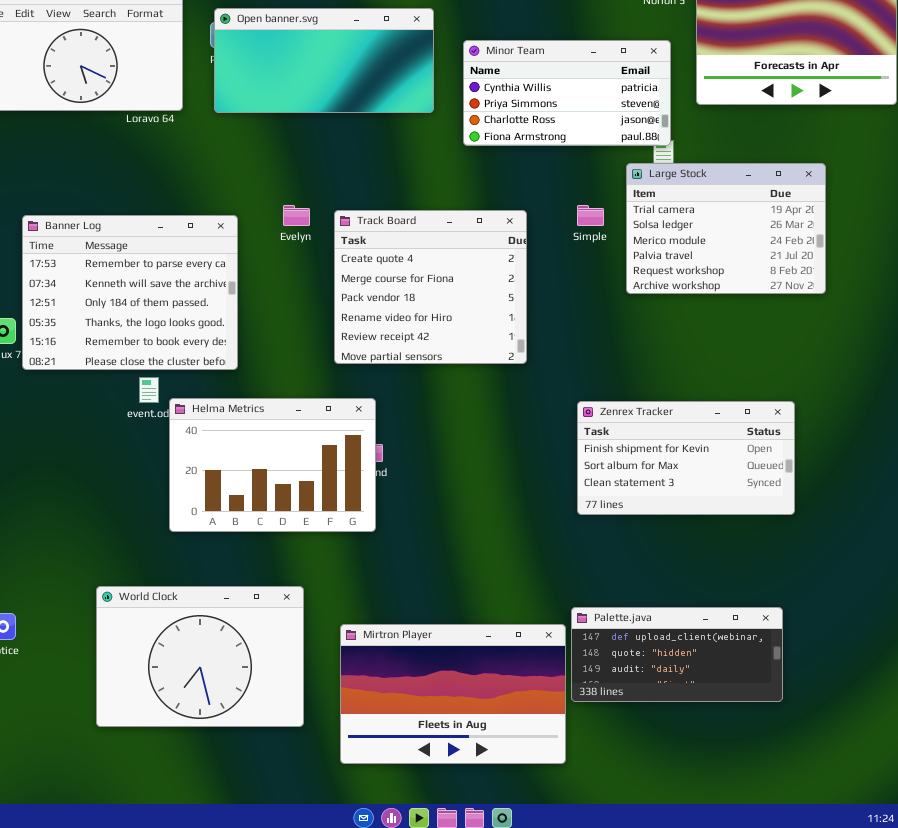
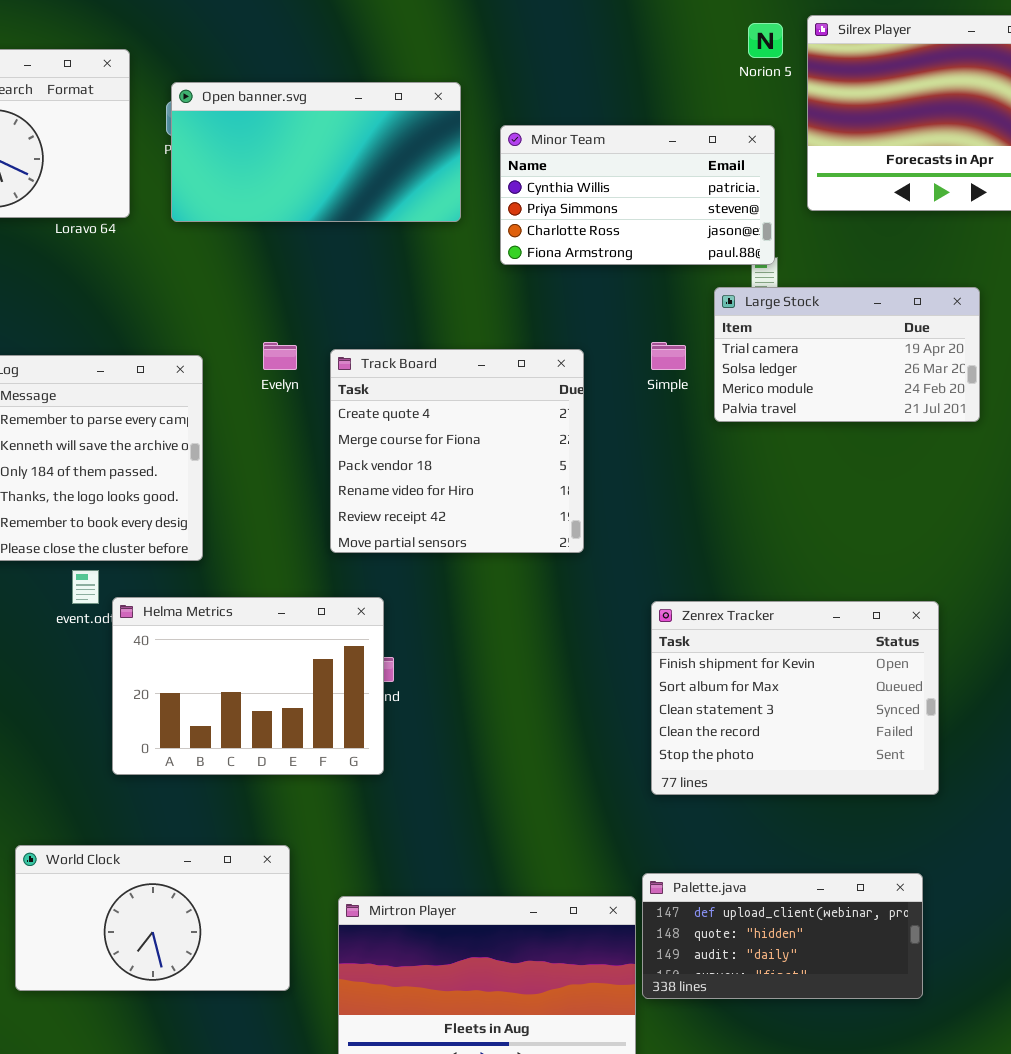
Large Stock: [626,163,826,294] -> [714,287,980,422], resized
Zenrex Tracker: [577,401,795,515] -> [651,601,939,795], resized
World Clock: [96,586,304,727] -> [15,845,290,991], resized

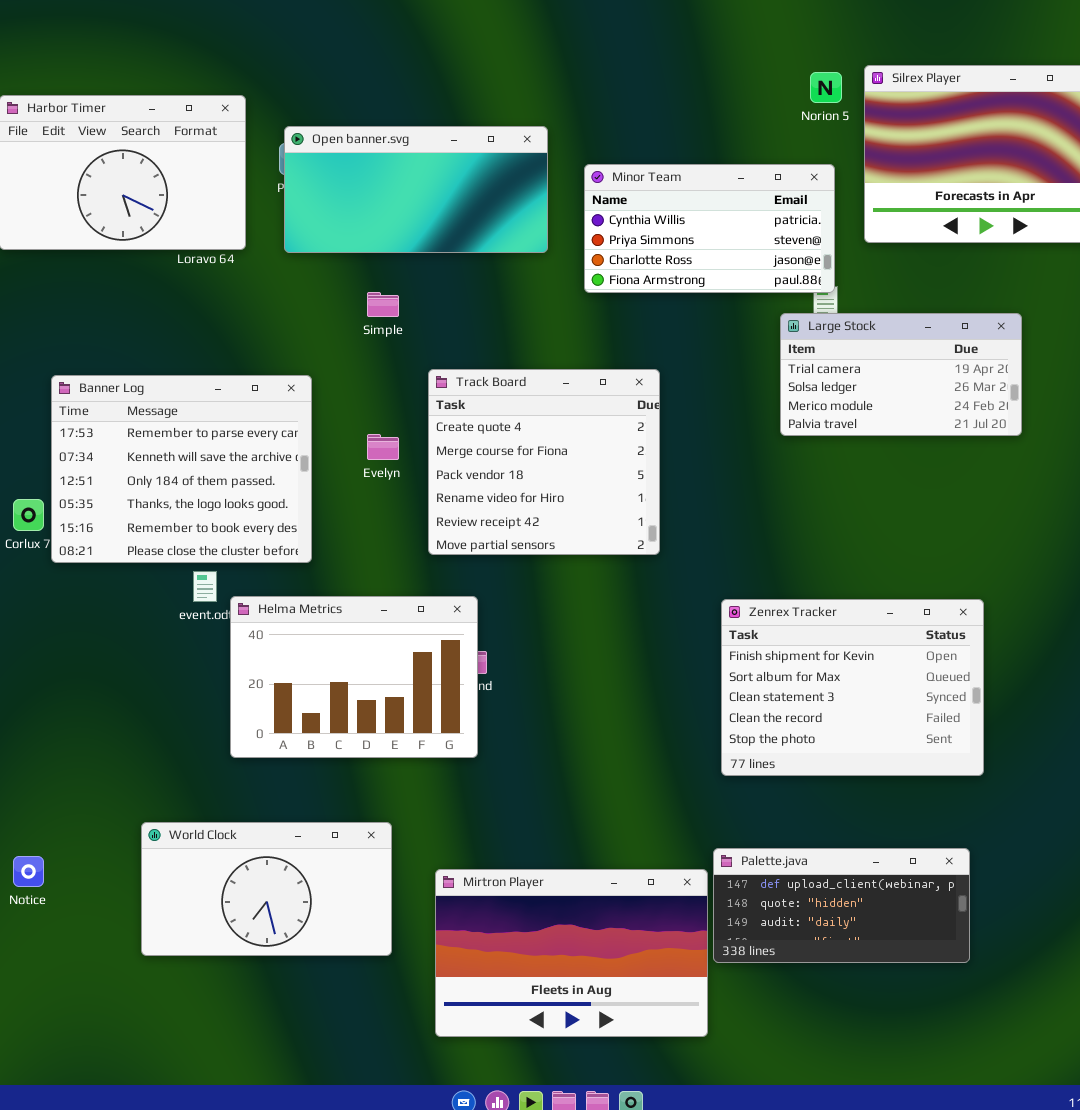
Evelyn: [263,342,297,370] -> [367,434,399,460], moved
Simple: [651,342,686,370] -> [367,292,399,317], moved

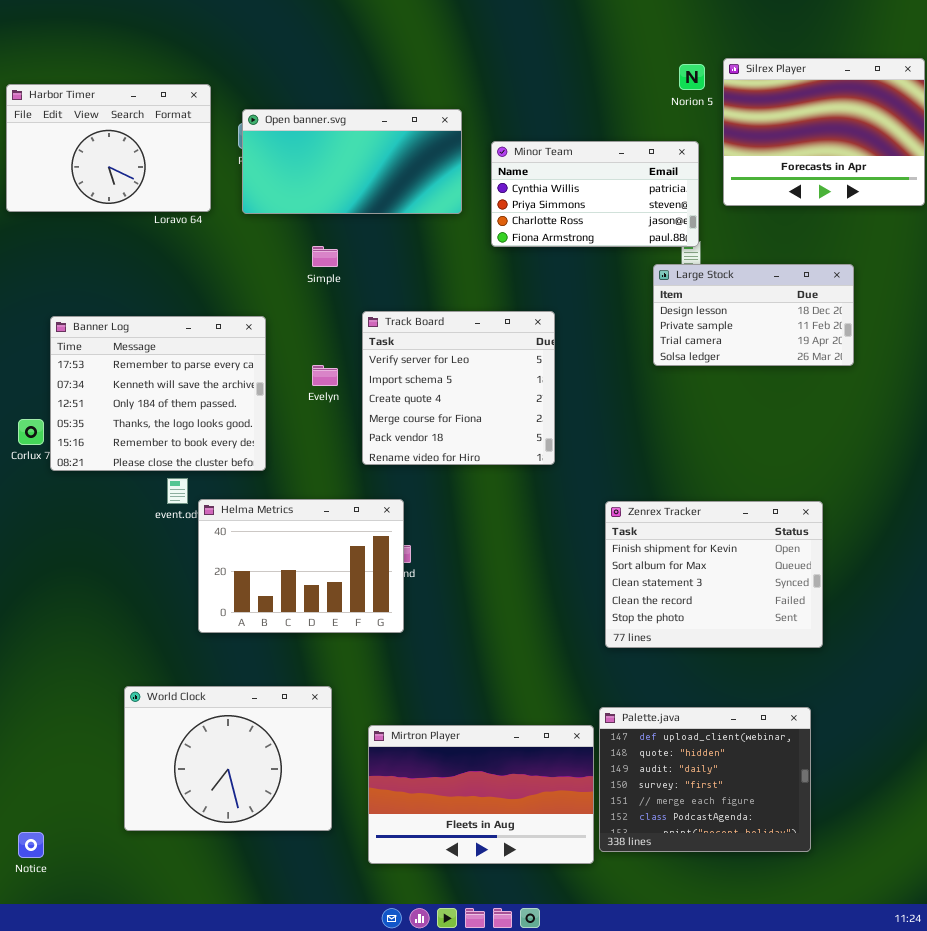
Large Stock: [780,313,1022,436] -> [653,264,854,366], scrolled up 2 rows
Track Board: [428,369,660,555] -> [362,311,555,465], scrolled up 2 rows
World Clock: [141,822,392,956] -> [124,686,332,831], resized
Palette.java: [713,848,970,963] -> [599,707,811,852], resized
Notice: [13,856,44,887] -> [18,832,44,858], moved

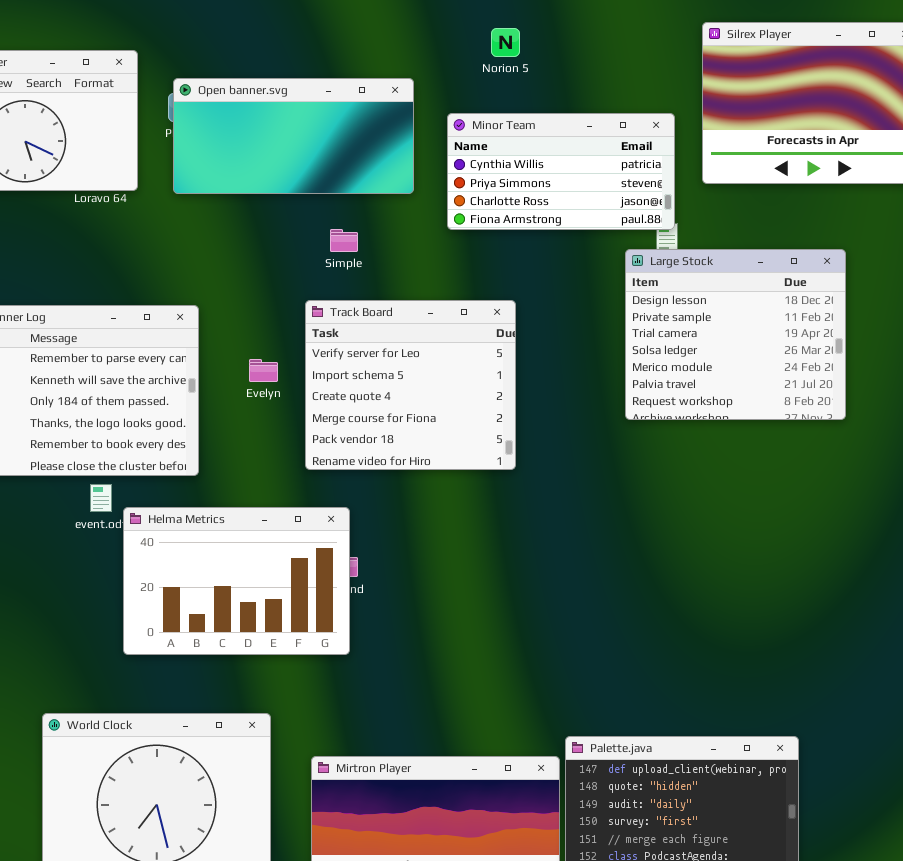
Norion 5: [679,64,705,90] -> [491,28,520,57], moved
Simple: [312,246,338,267] -> [330,229,358,252], moved
Large Stock: [653,264,854,366] -> [625,249,846,420], resized
Zenrex Tracker: [605,501,823,648] -> none, closed

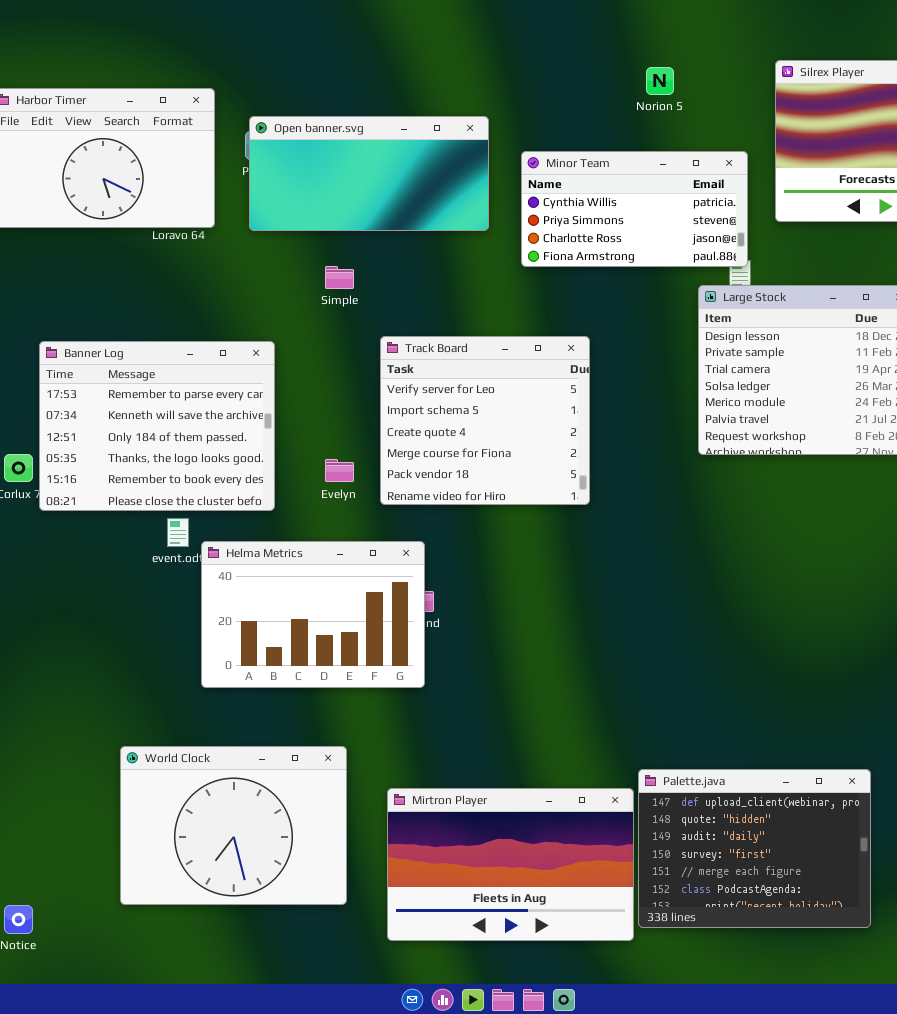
Norion 5: [491,28,520,57] -> [646,67,674,95], moved
Simple: [330,229,358,252] -> [325,266,354,289], moved
Evelyn: [249,359,278,382] -> [325,459,354,482], moved

